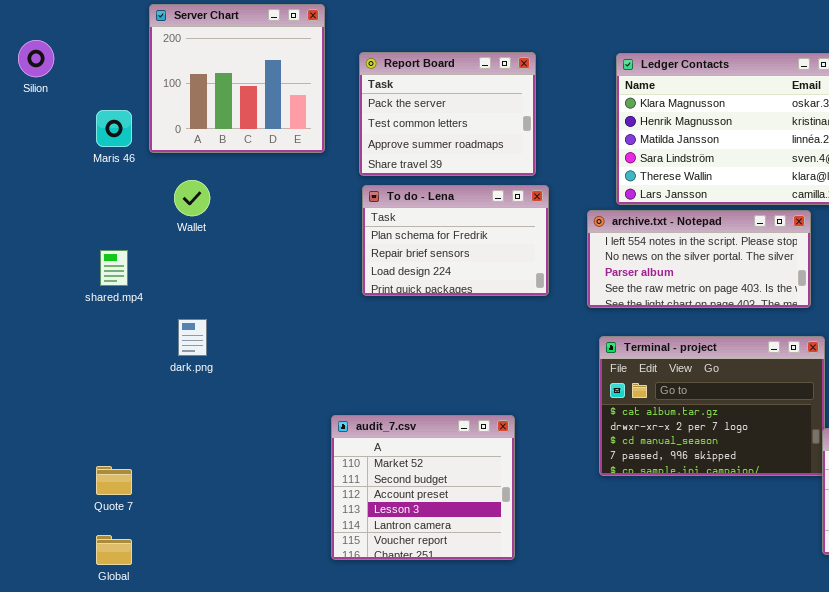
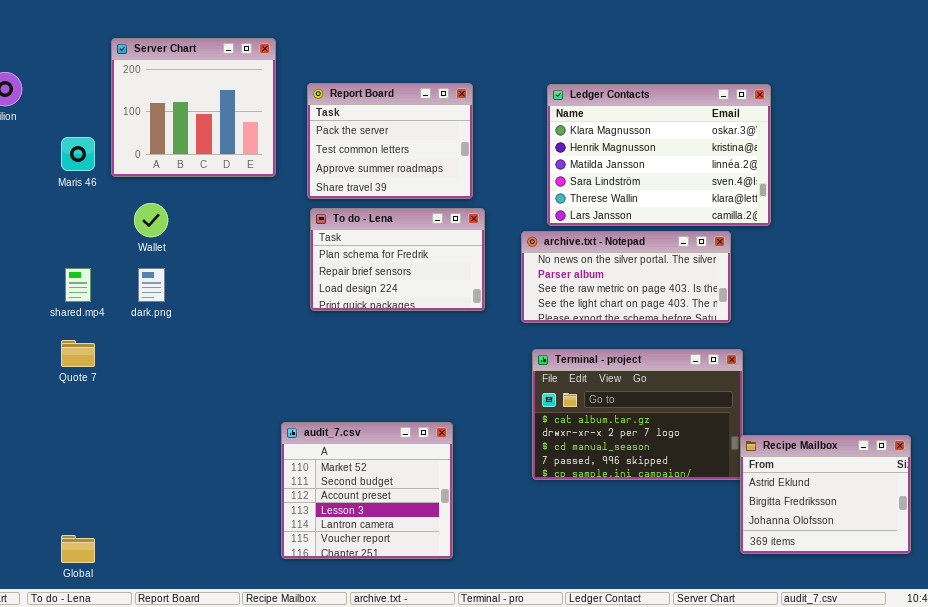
archive.txt - Notepad: [587,210,811,308] -> [521,231,731,323], scrolled down 1 row
dark.png: [178,319,207,356] -> [138,268,165,302], moved
Quote 7: [96,466,132,495] -> [61,340,95,367], moved

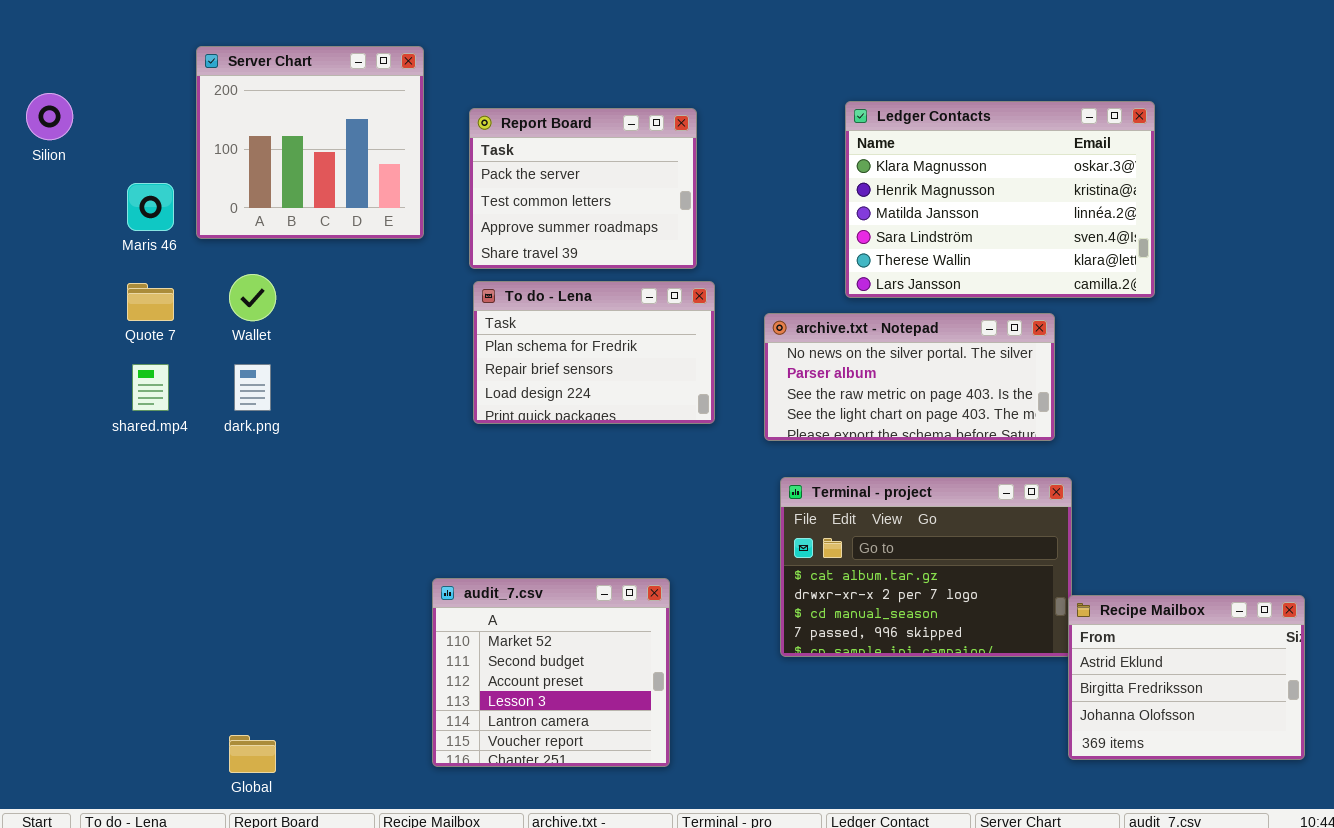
Ledger Contacts: [547,84,771,226] -> [845,101,1155,298], moved
Quote 7: [61,340,95,367] -> [127,283,174,321], moved
Global: [61,535,95,563] -> [229,735,276,773], moved

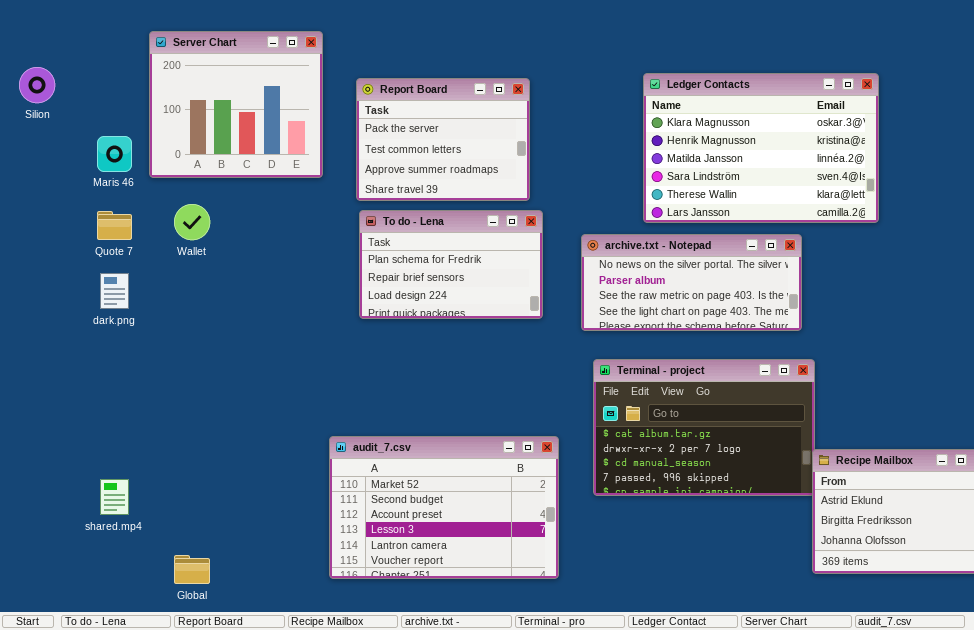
shared.mp4: [132,364,169,411] -> [100,479,129,515], moved
dark.png: [234,364,271,411] -> [100,273,129,309], moved
audit_7.csv: [432,578,670,767] -> [329,436,559,579], resized

